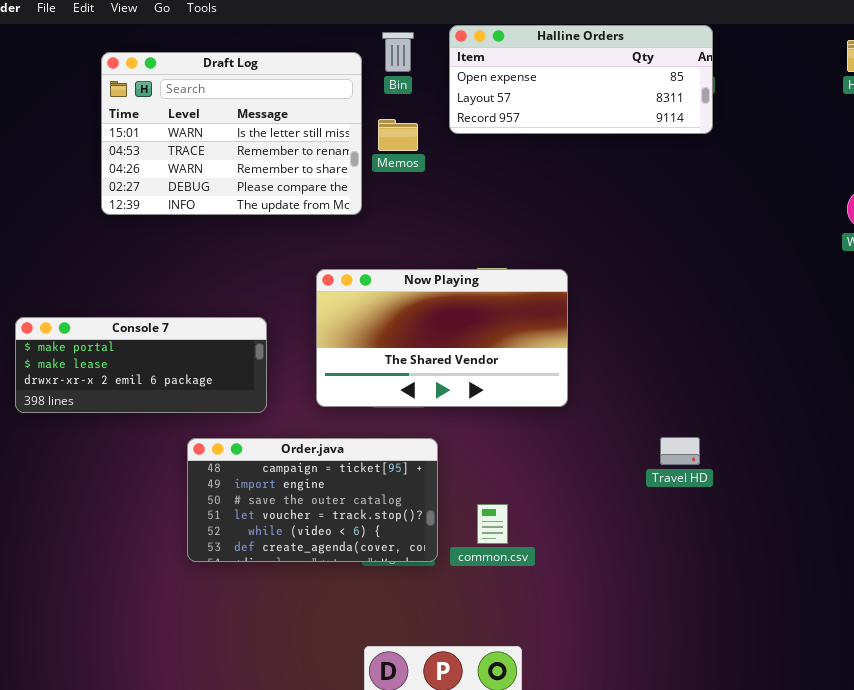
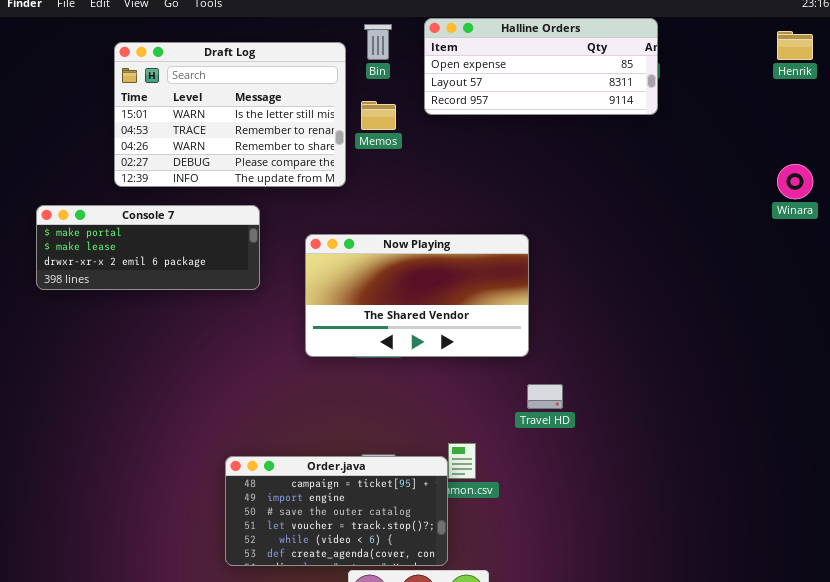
Console 7: [15,317,267,413] -> [36,205,260,290], moved
Travel HD: [660,437,700,465] -> [527,384,563,409], moved
Order.java: [187,438,438,562] -> [225,456,448,566], moved

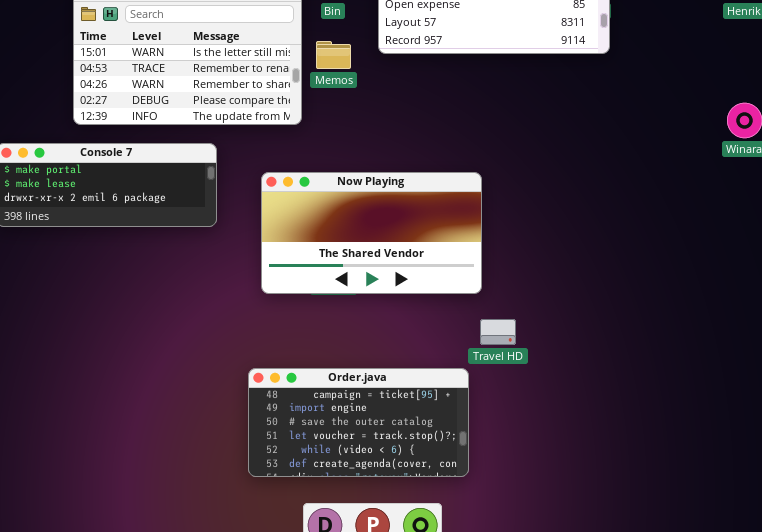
Order.java: [225,456,448,566] -> [248,368,469,477], moved

